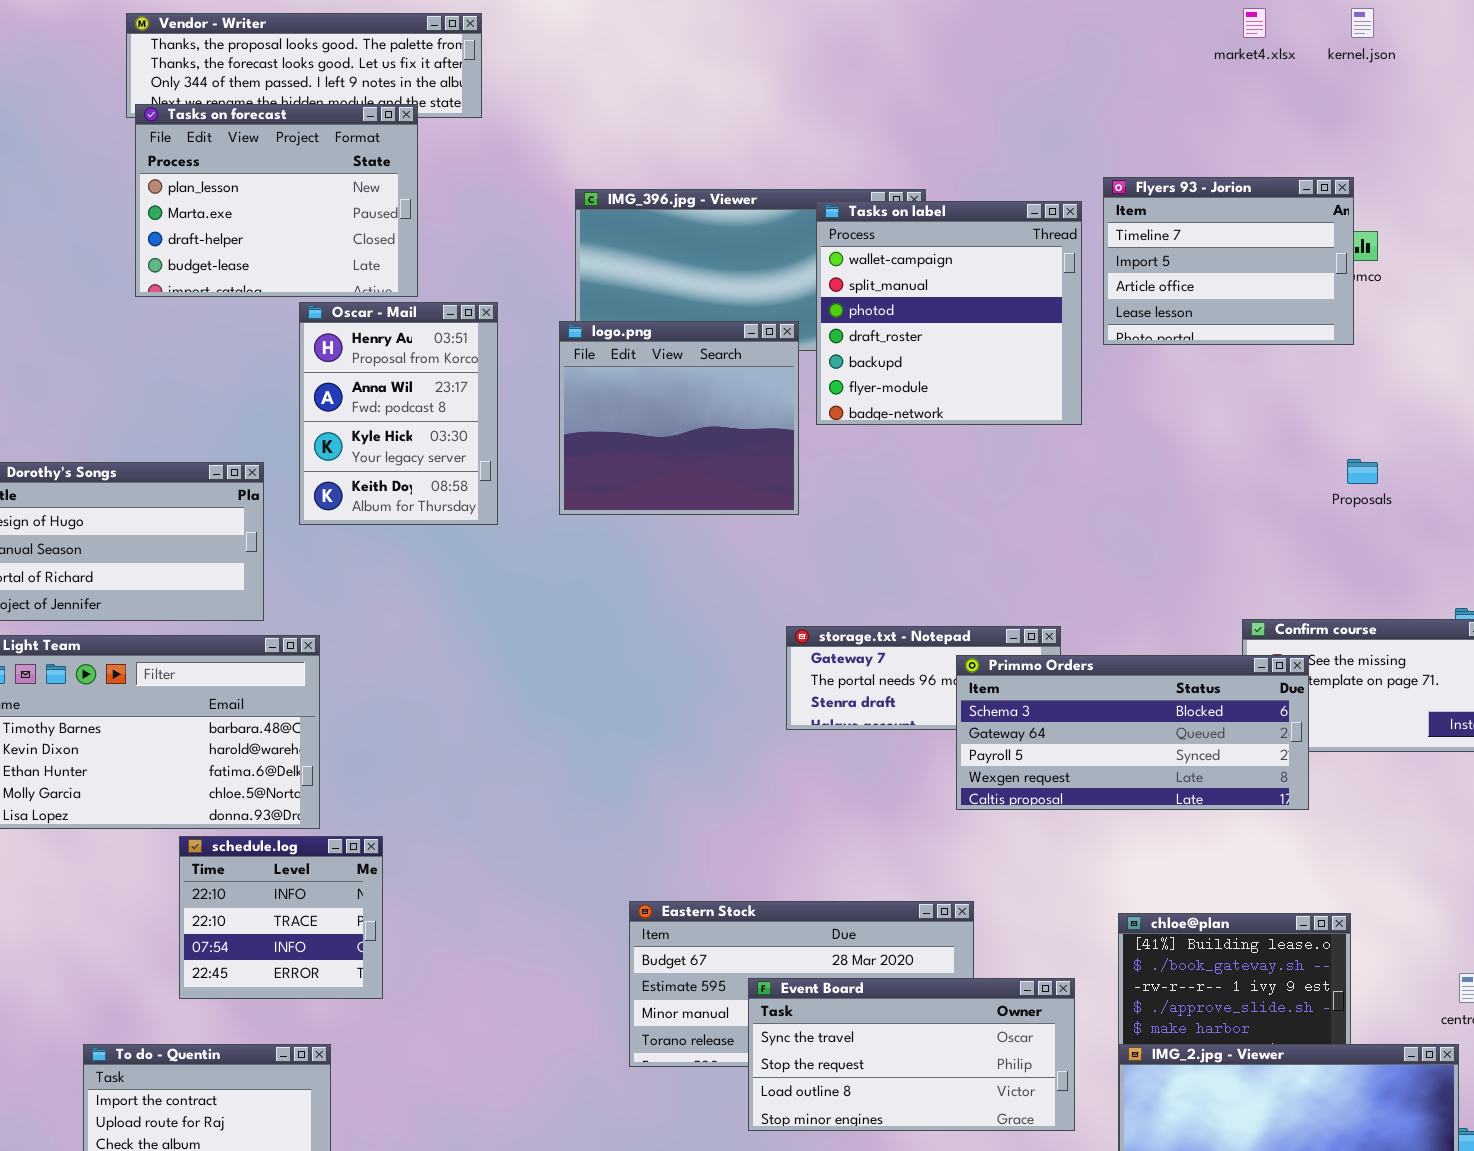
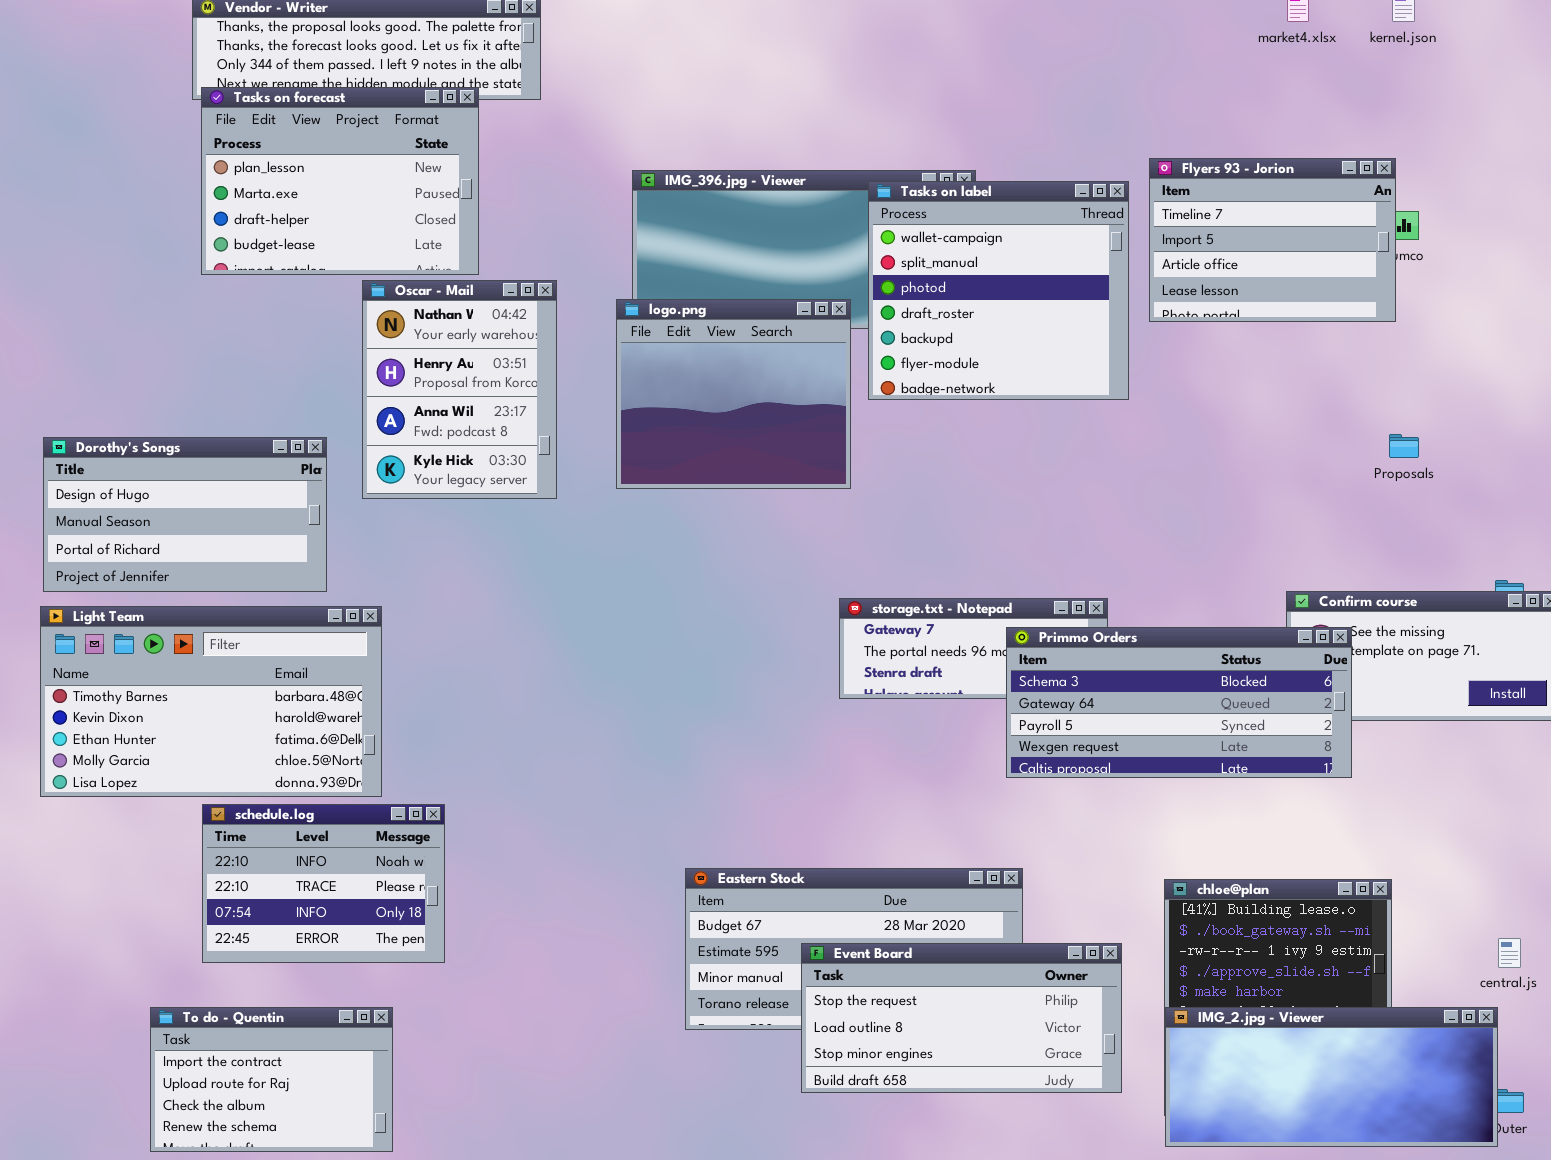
Oscar - Mail: [299,302,498,525] -> [362,280,557,499], scrolled up 1 row
schedule.log: [179,836,383,999] -> [202,804,445,963], resized
Event Board: [748,978,1075,1131] -> [801,943,1122,1093], scrolled down 1 row

